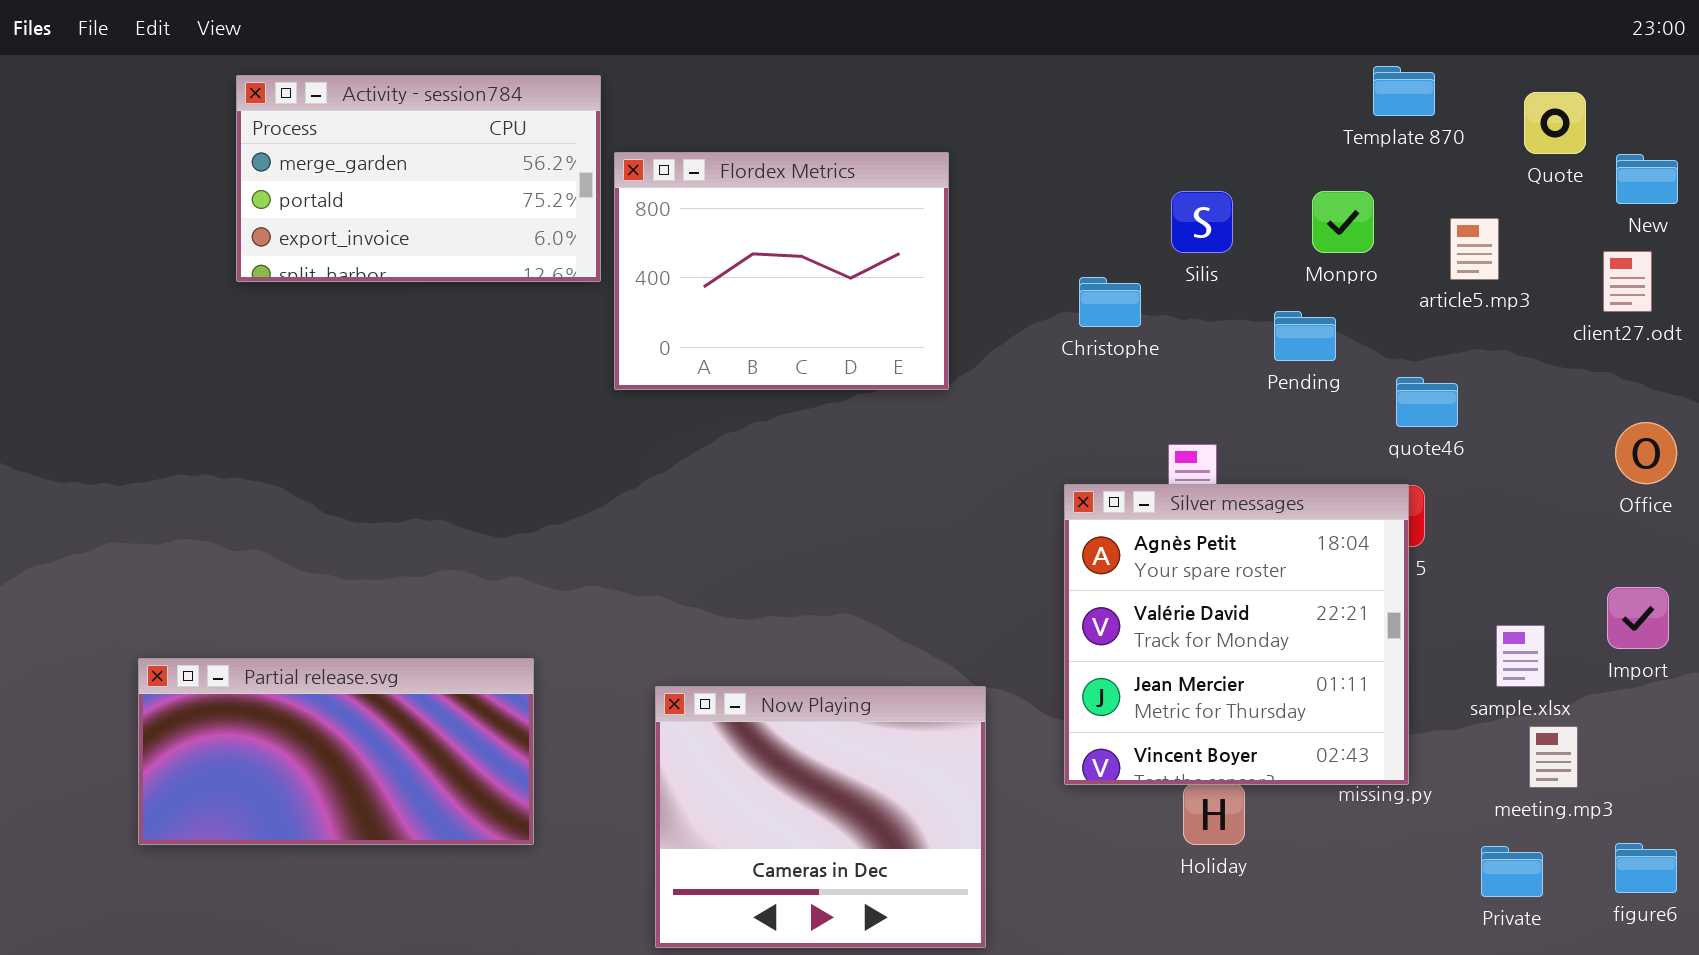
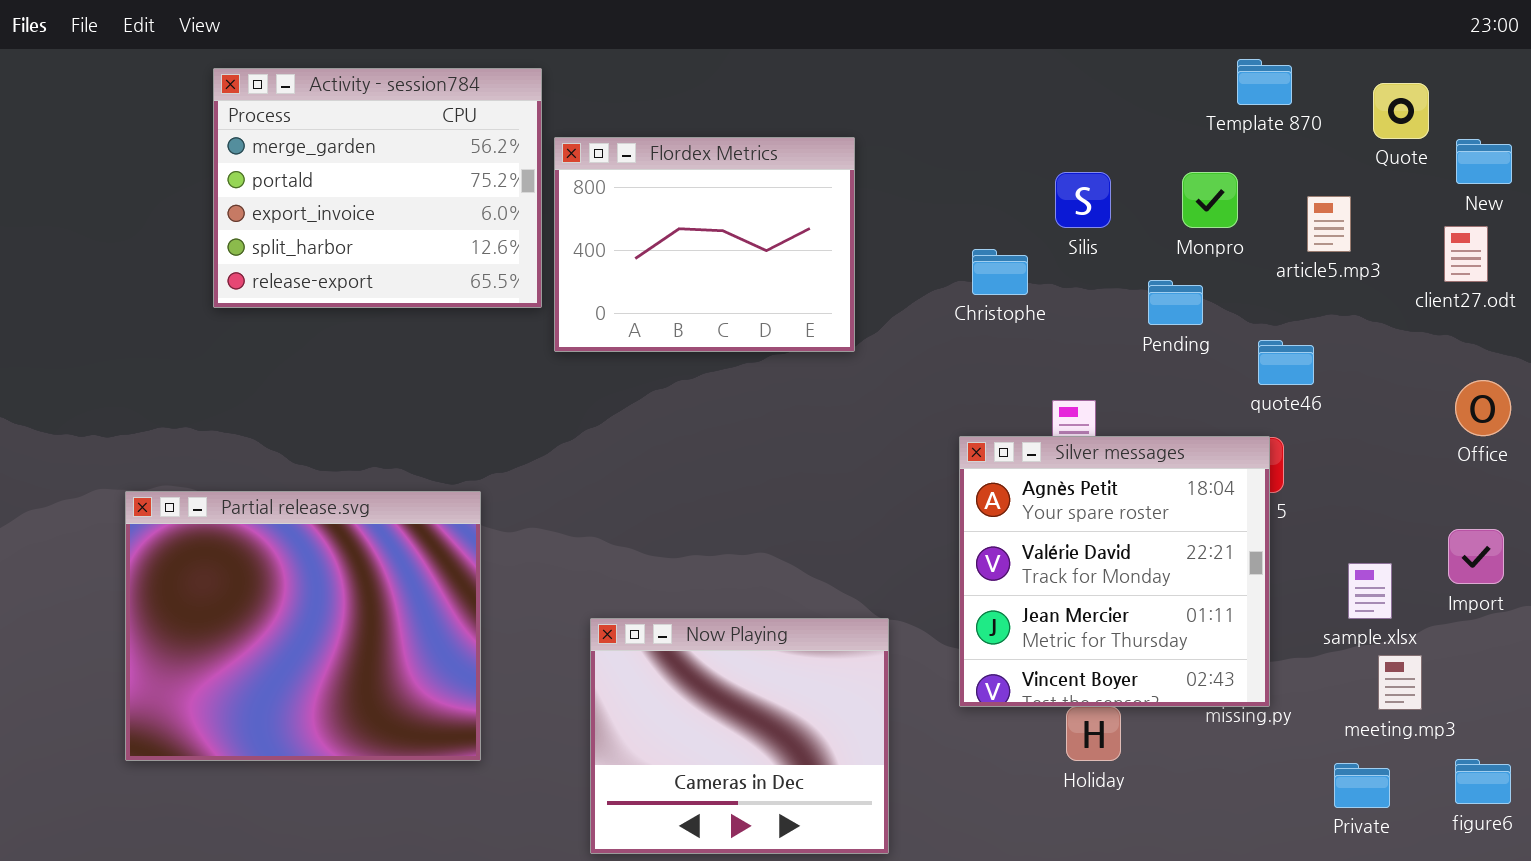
Activity - session784: [236,75,601,282] -> [213,68,542,308], resized
Partial release.svg: [138,658,534,845] -> [125,491,481,761], resized

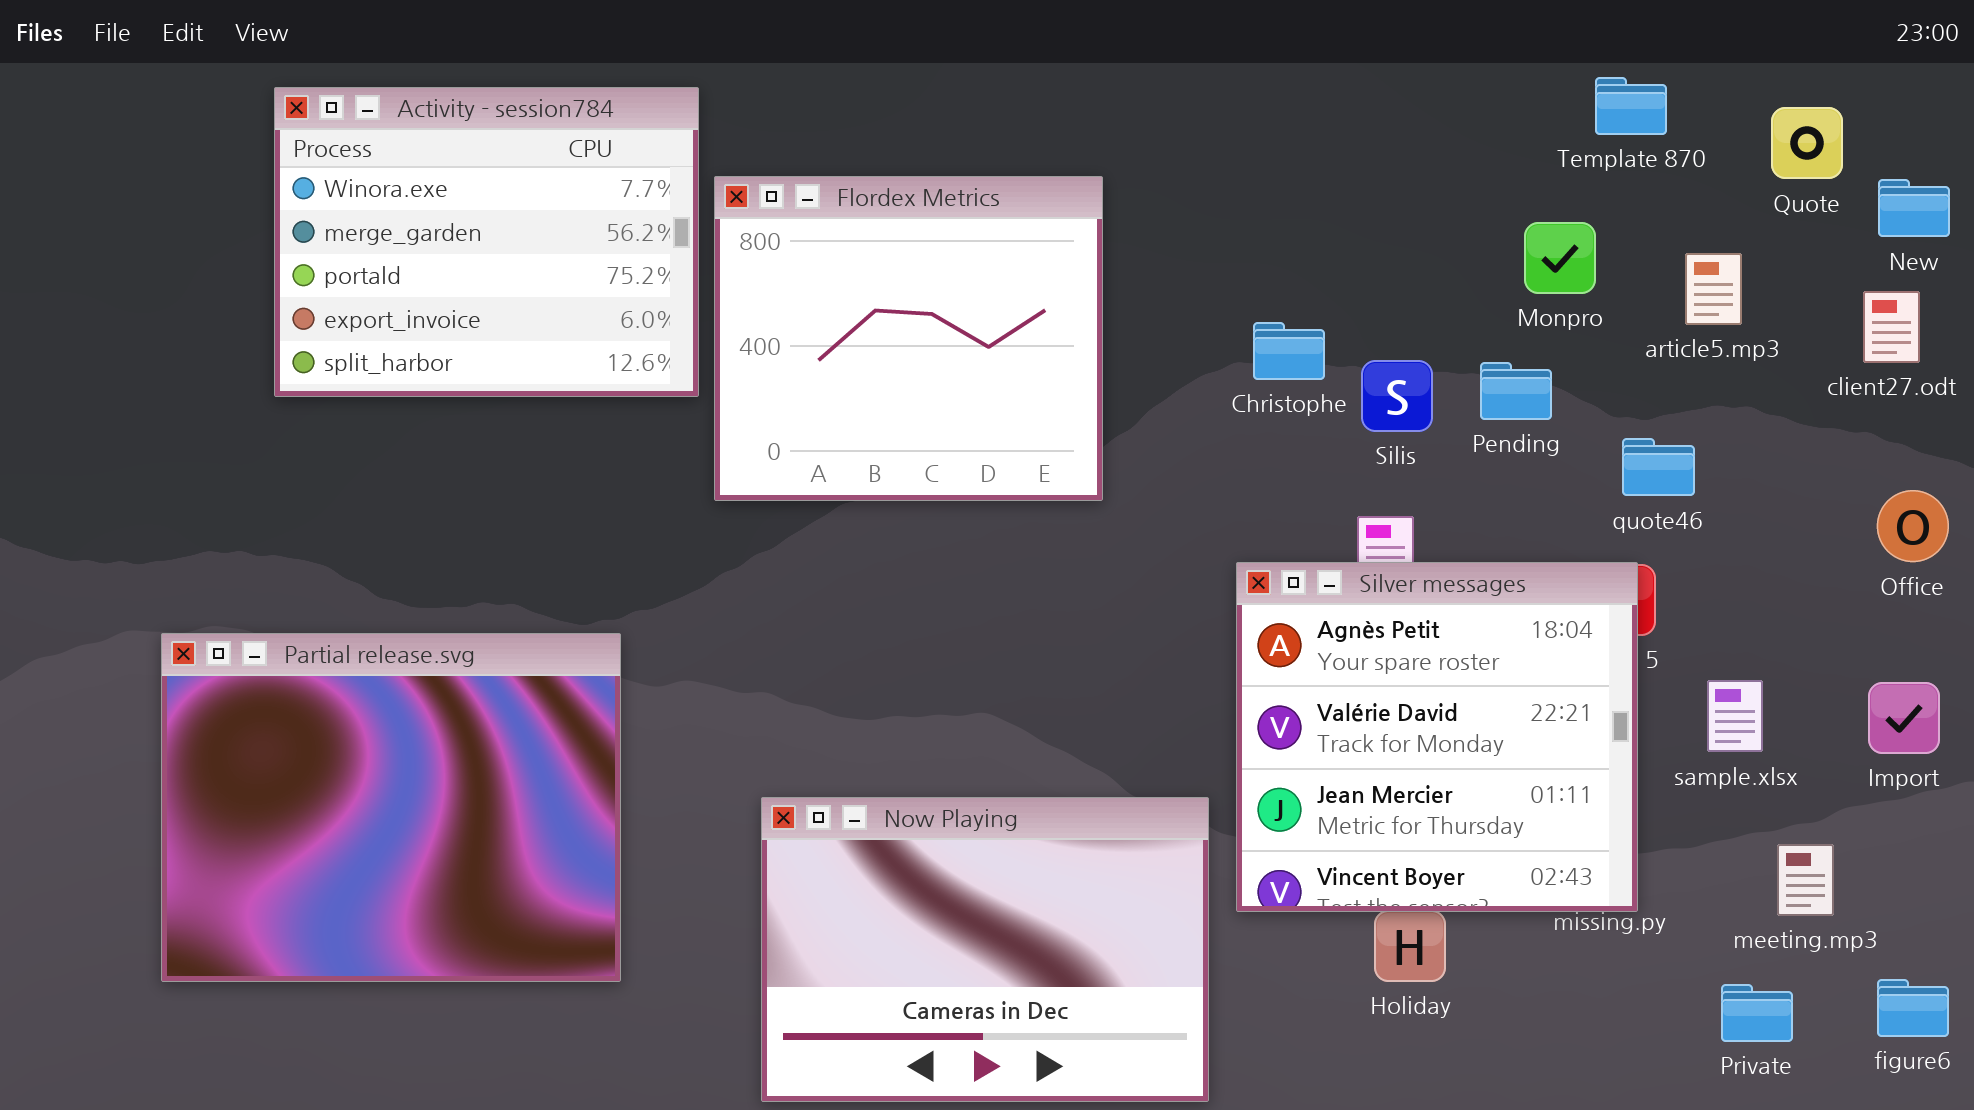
Activity - session784: [213,68,542,308] -> [274,87,699,397], scrolled up 1 row
Flordex Metrics: [554,137,855,352] -> [714,176,1103,501], resized
Silis: [1055,172,1111,228] -> [1361,360,1433,432], moved
sample.xlsx: [1348,563,1392,619] -> [1707,680,1763,752], moved
Now Playing: [590,618,889,854] -> [761,797,1209,1102], resized

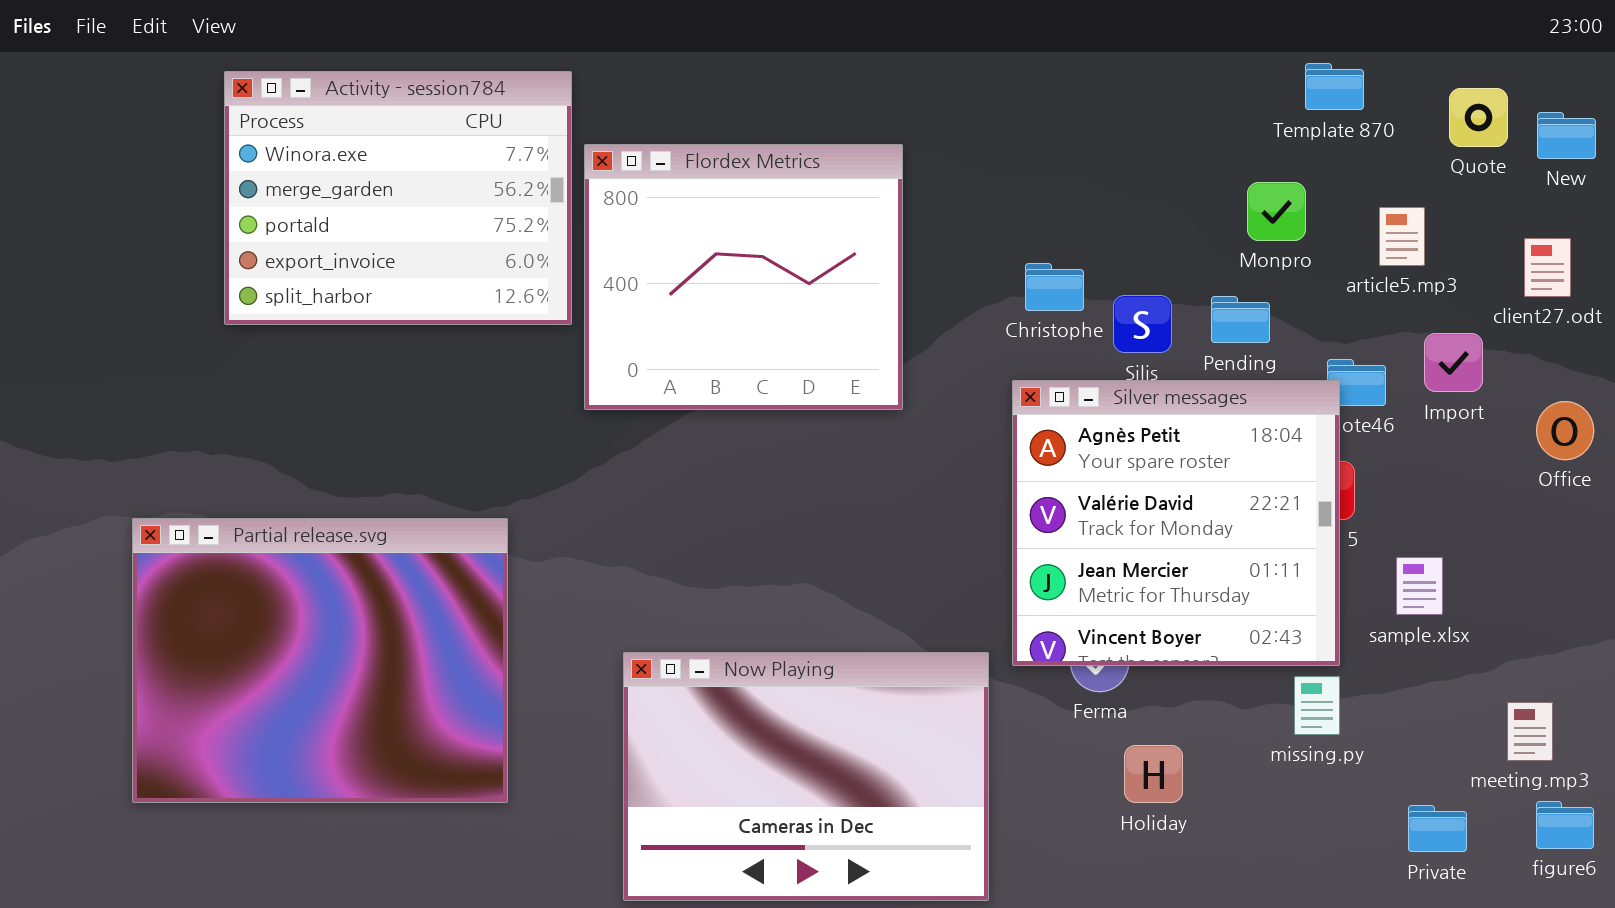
New: [1878,179,1950,237] -> [1537,112,1596,159], moved
Silver messages: [1236,562,1638,912] -> [1012,380,1340,666], moved
Import: [1868,682,1940,754] -> [1424,333,1483,392], moved
meeting.mp3: [1777,844,1834,916] -> [1507,702,1553,761], moved

